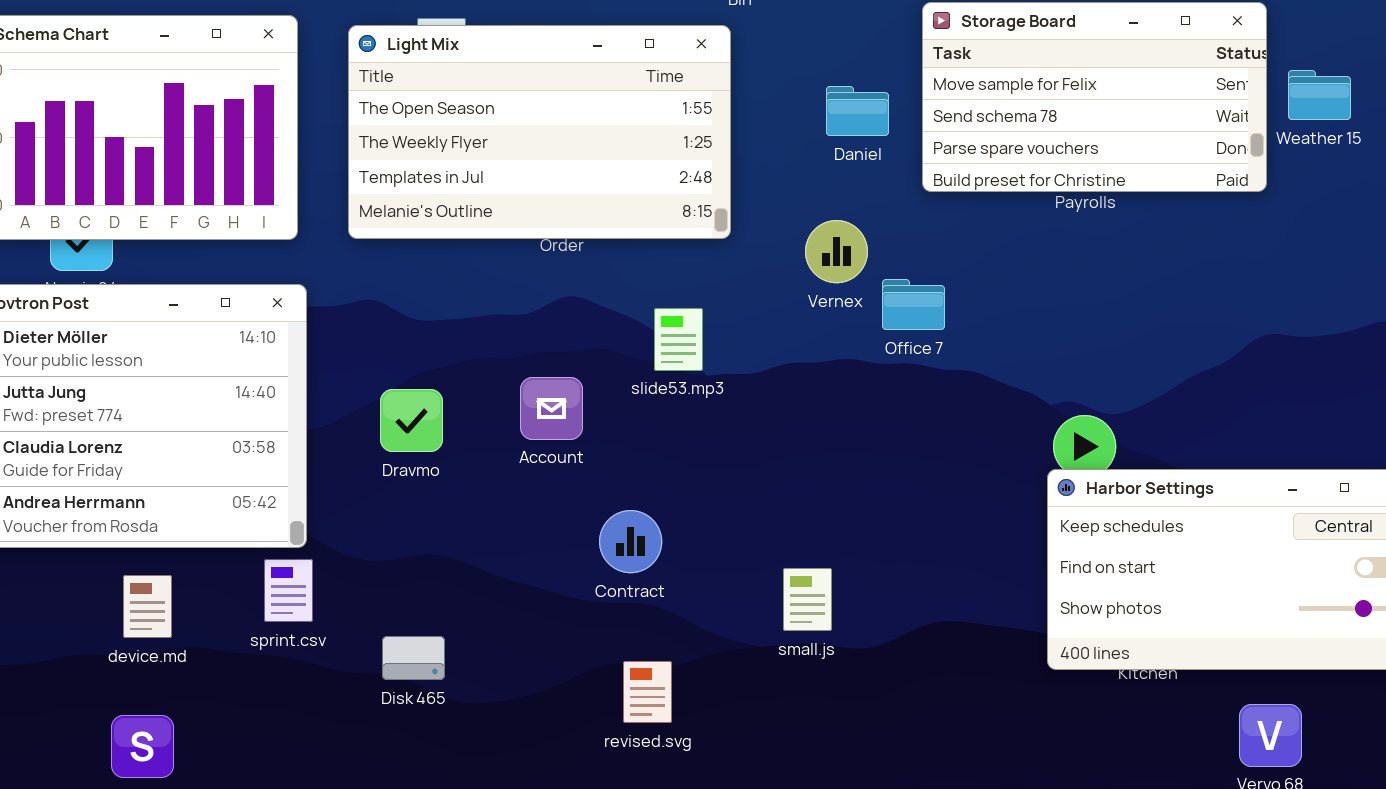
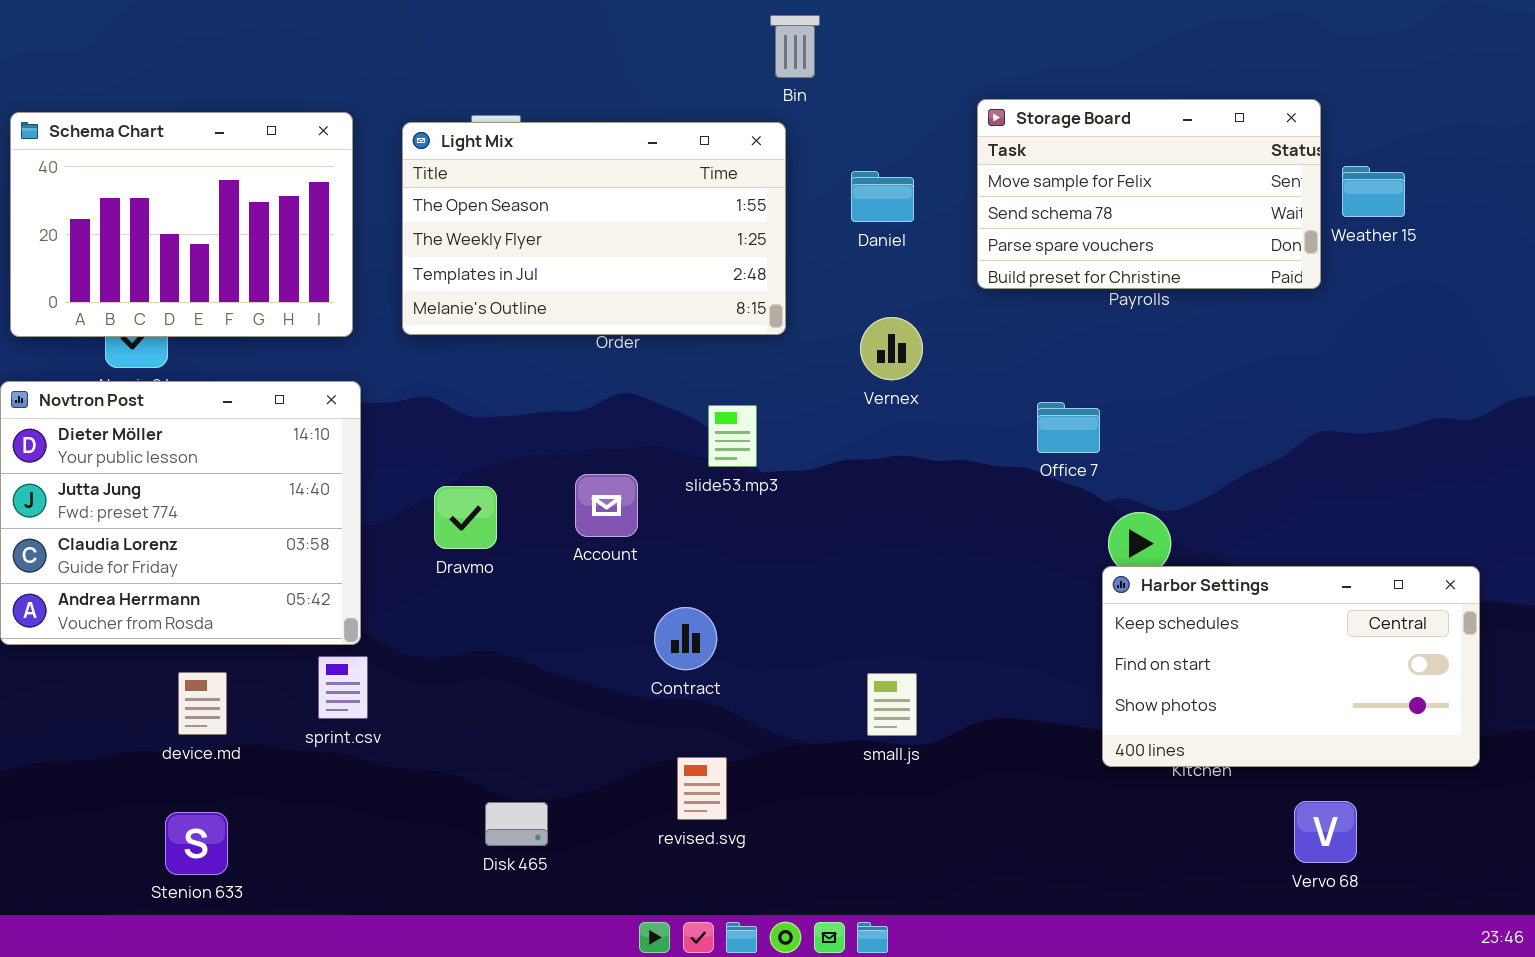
Daniel: [826,86,889,136] -> [851,171,914,222], moved
Office 7: [882,279,945,330] -> [1037,402,1100,453], moved
small.js: [783,568,832,631] -> [867,673,917,736], moved
Disk 465: [382,636,445,680] -> [485,802,548,846], moved

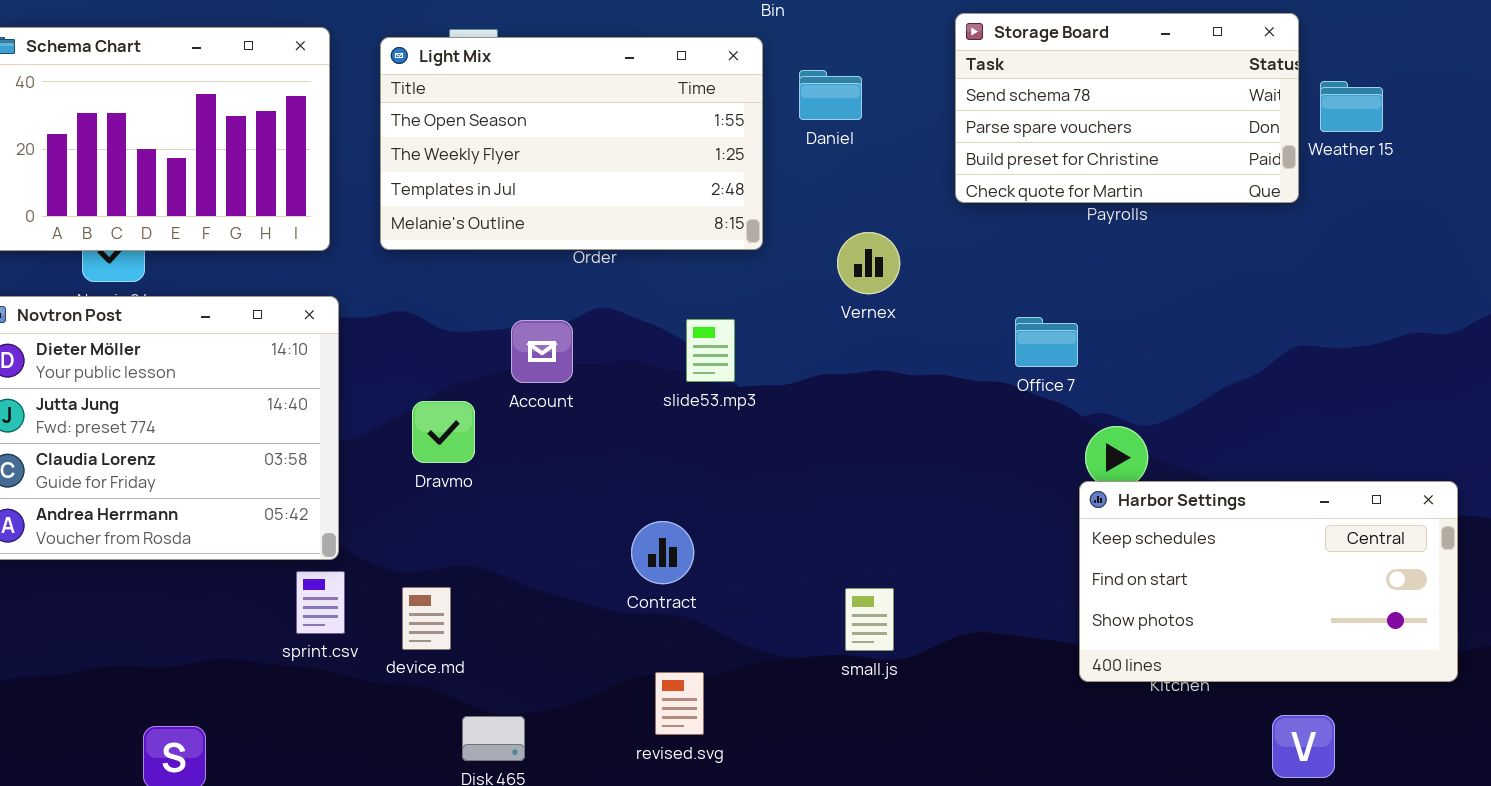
Storage Board: [977,99,1321,289] -> [955,13,1299,203], scrolled down 1 row
Daniel: [851,171,914,222] -> [799,70,862,120], moved
Account: [575,474,638,537] -> [511,320,573,383], moved
device.md: [178,672,227,735] -> [402,587,451,650], moved

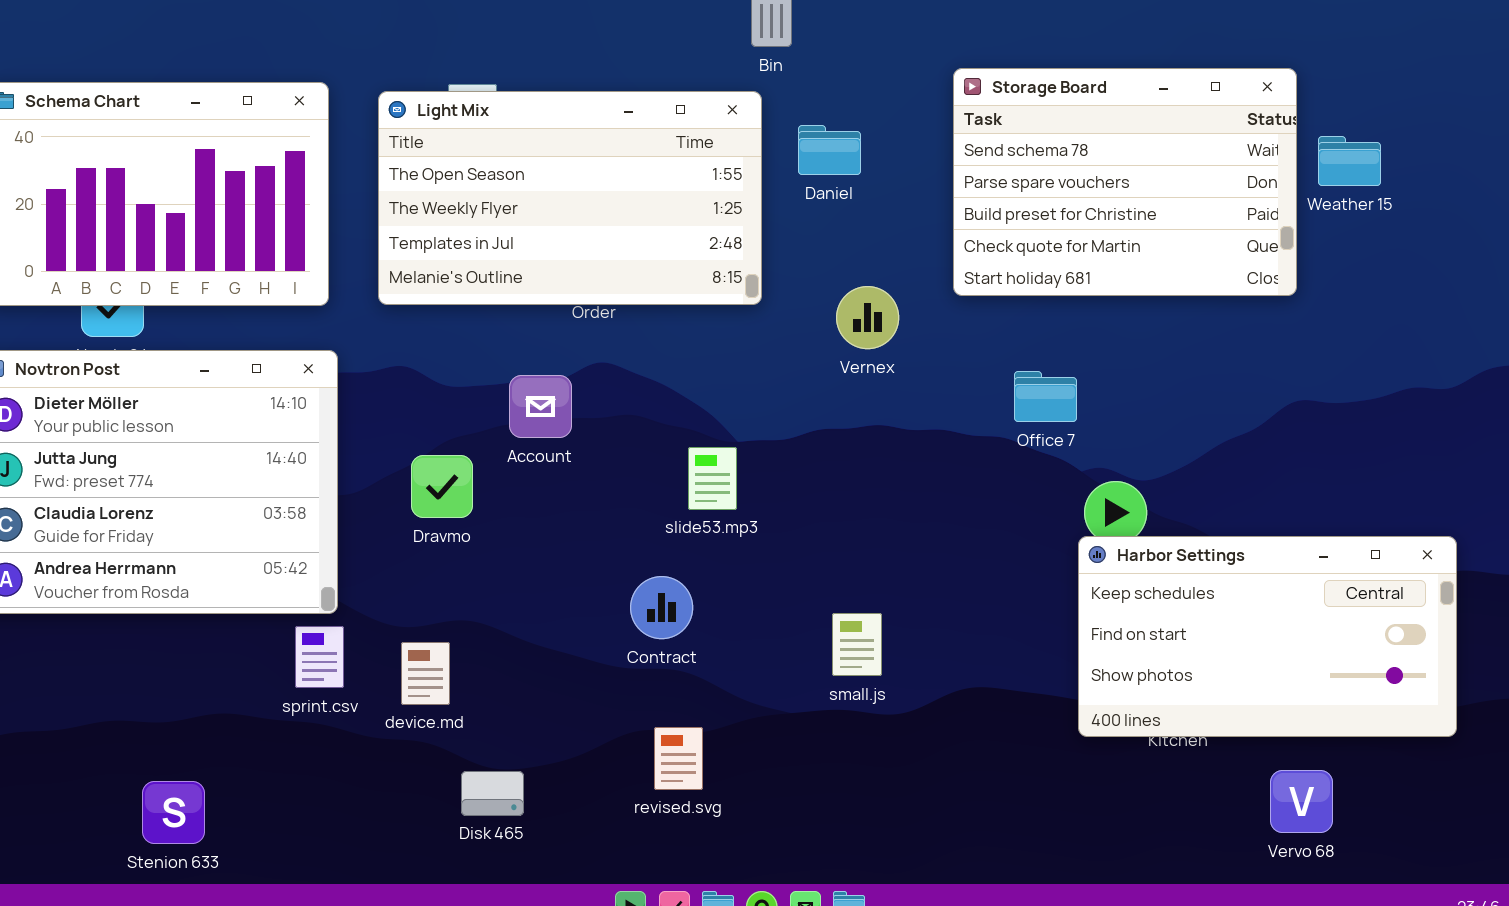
Storage Board: [955,13,1299,203] -> [953,68,1297,296], resized
slide53.mp3: [686,319,735,382] -> [688,447,737,510], moved
small.js: [845,588,894,651] -> [832,613,882,676], moved

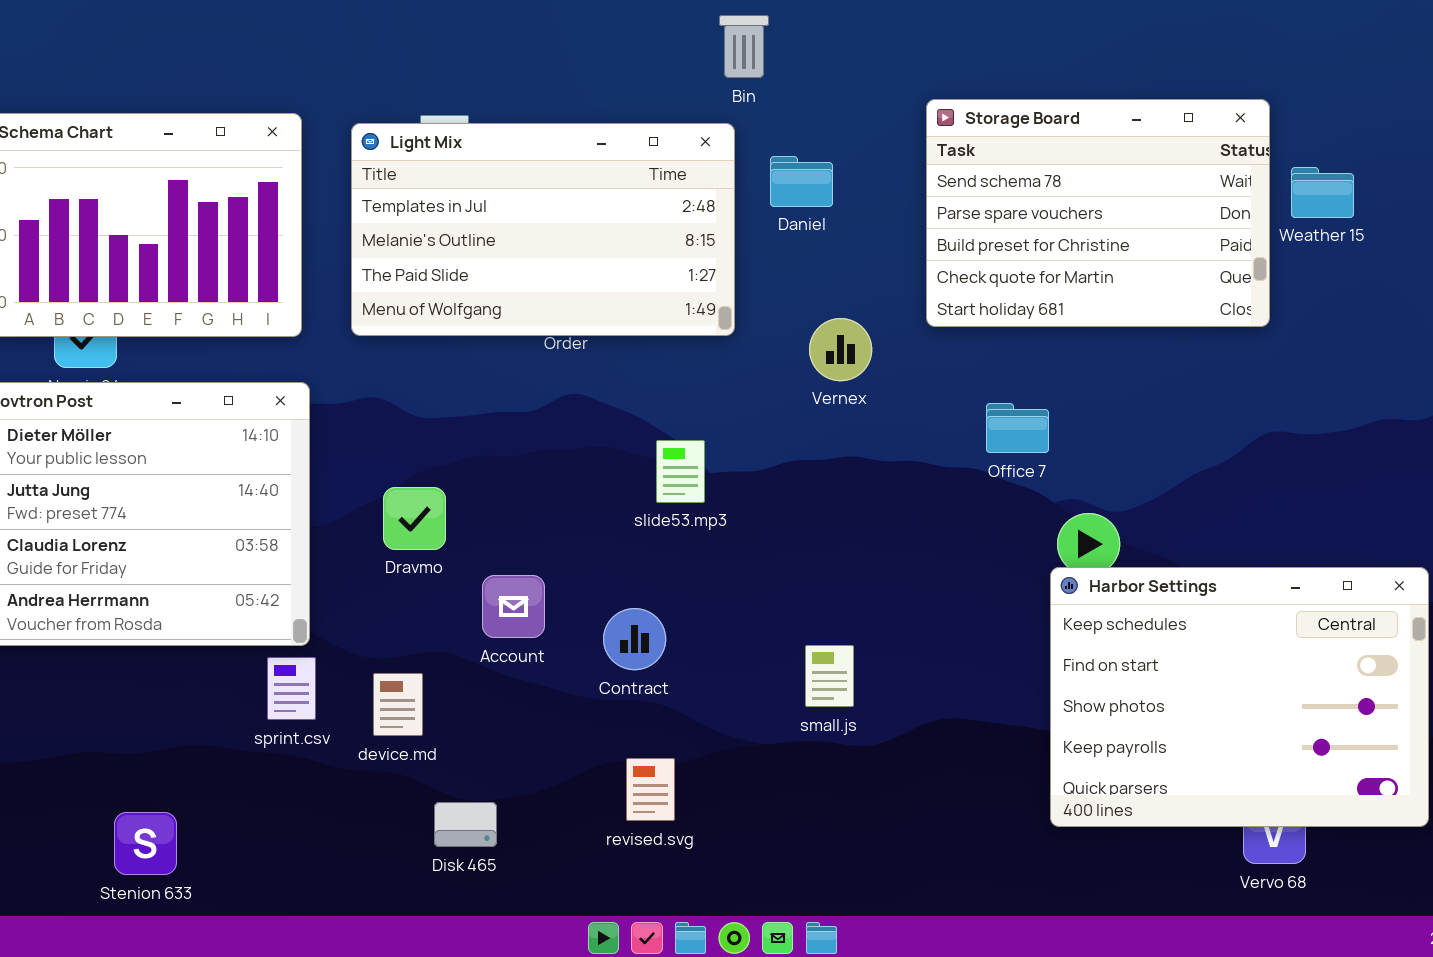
Light Mix: [378,91,762,305] -> [351,123,735,336], scrolled down 2 rows
Account: [509,375,572,438] -> [482,575,545,638], moved
slide53.mp3: [688,447,737,510] -> [656,440,705,503], moved
Harbor Settings: [1078,536,1457,737] -> [1050,567,1429,827], resized

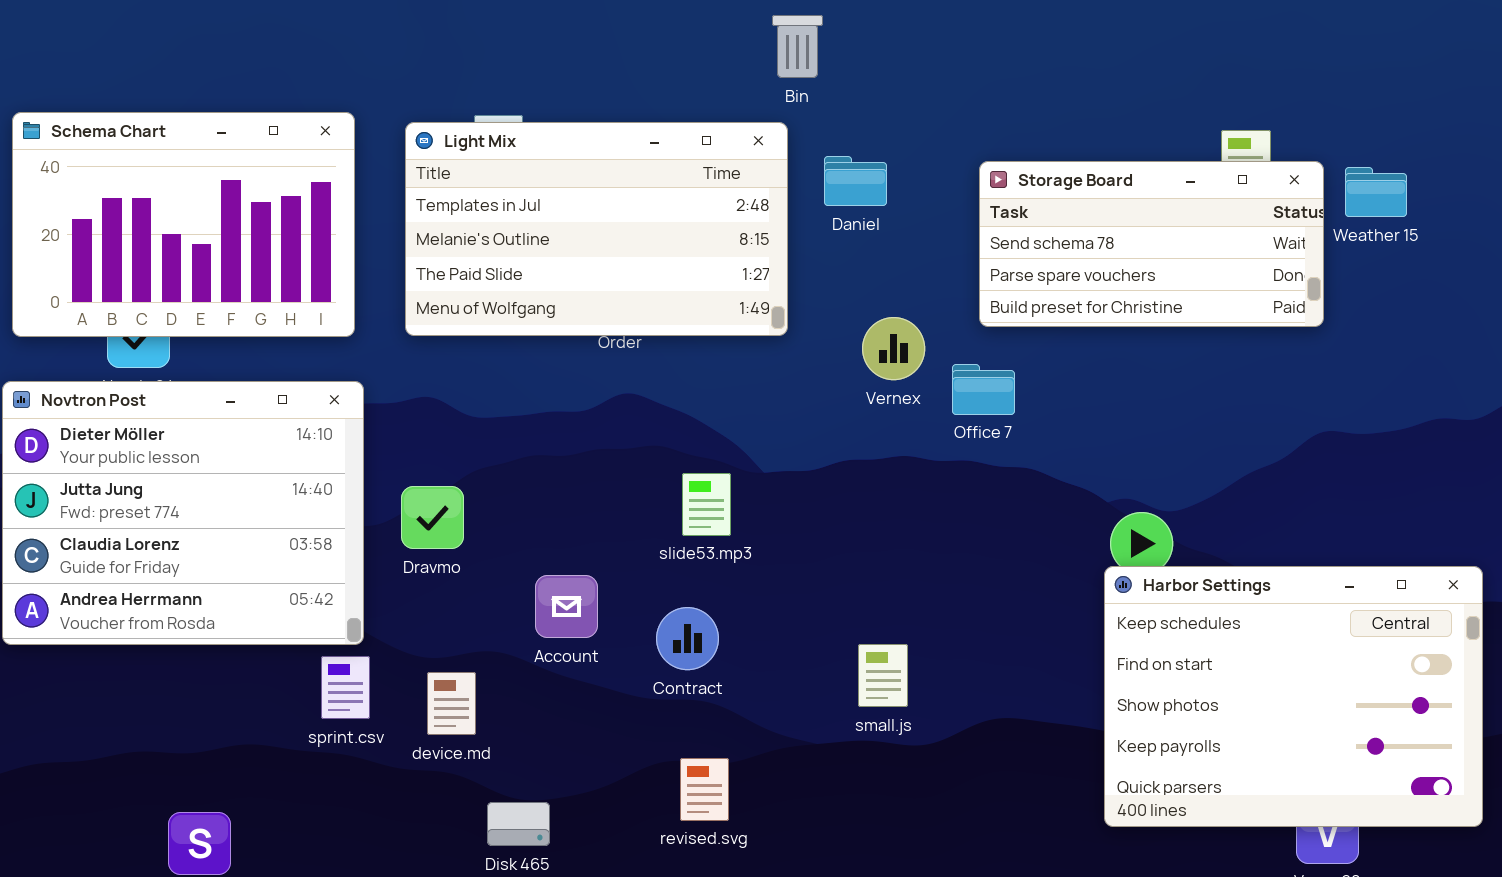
Storage Board: [926,99,1270,327] -> [979,161,1324,327], resized
Office 7: [986,403,1049,453] -> [952,364,1015,415], moved
slide53.mp3: [656,440,705,503] -> [682,473,731,536], moved
Dravmo: [383,487,446,550] -> [401,486,464,549], moved

